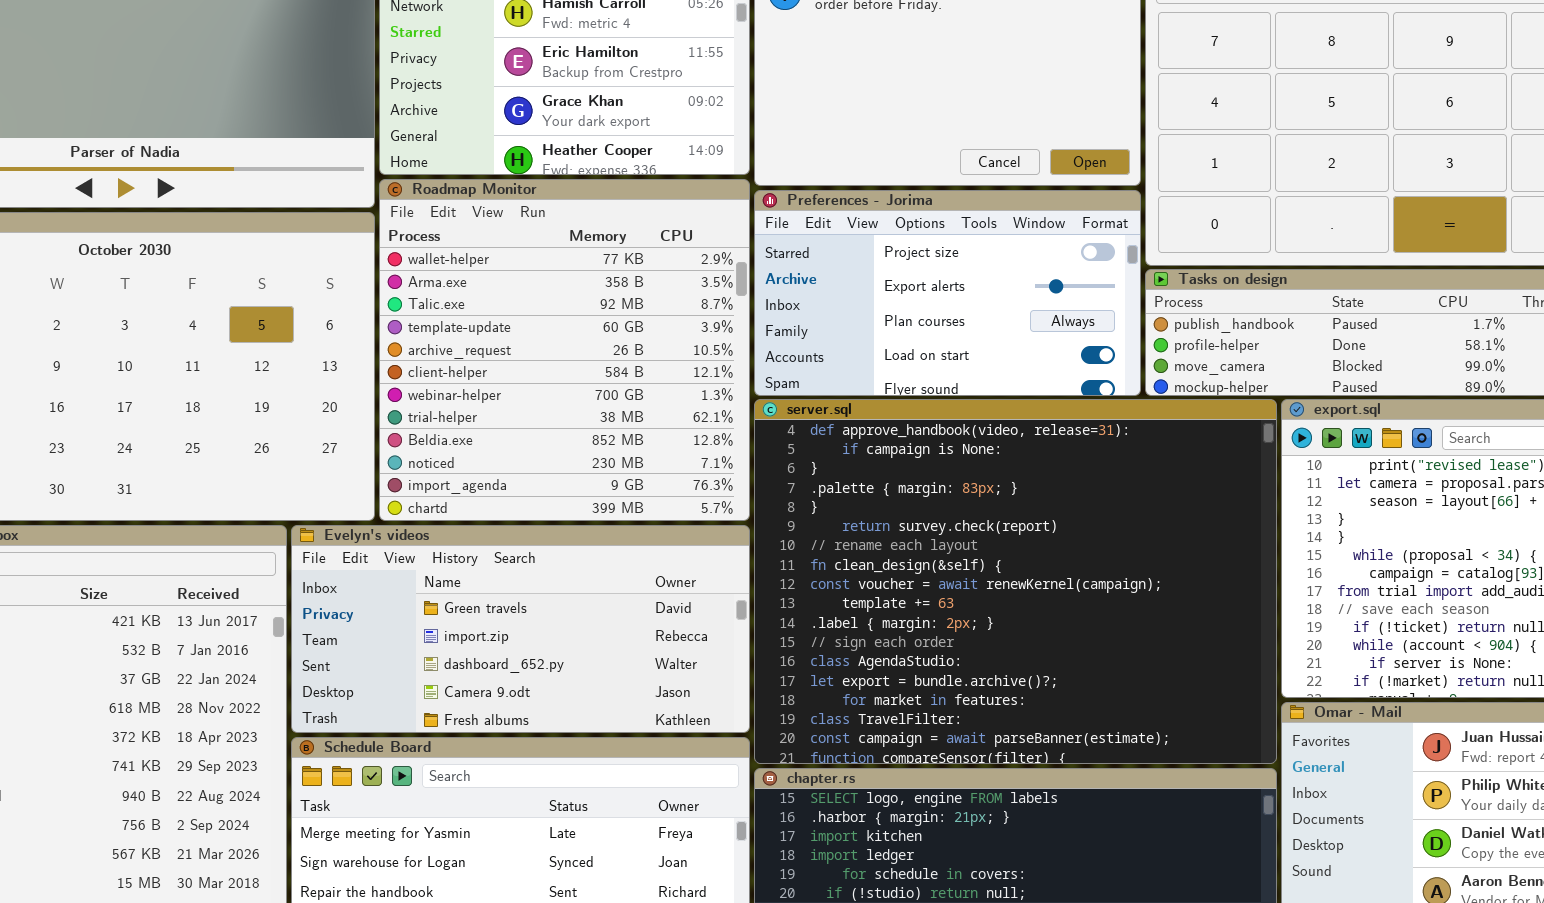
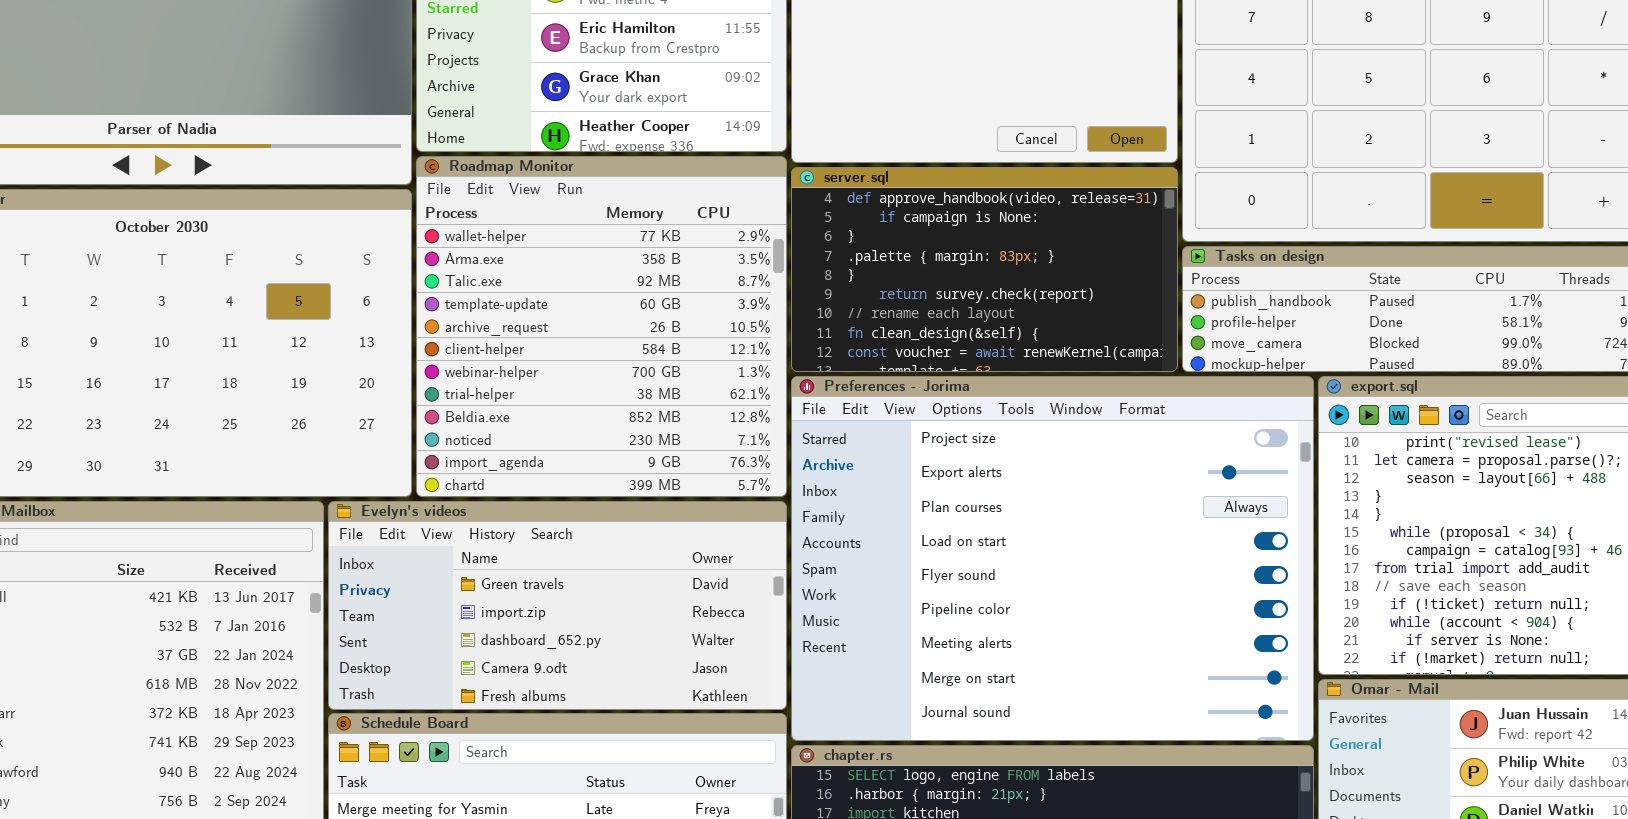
Preferences - Jorima: [754,190,1141,396] -> [791,376,1314,741], moved, resized
server.sql: [754,399,1277,764] -> [791,167,1178,372], moved, resized

